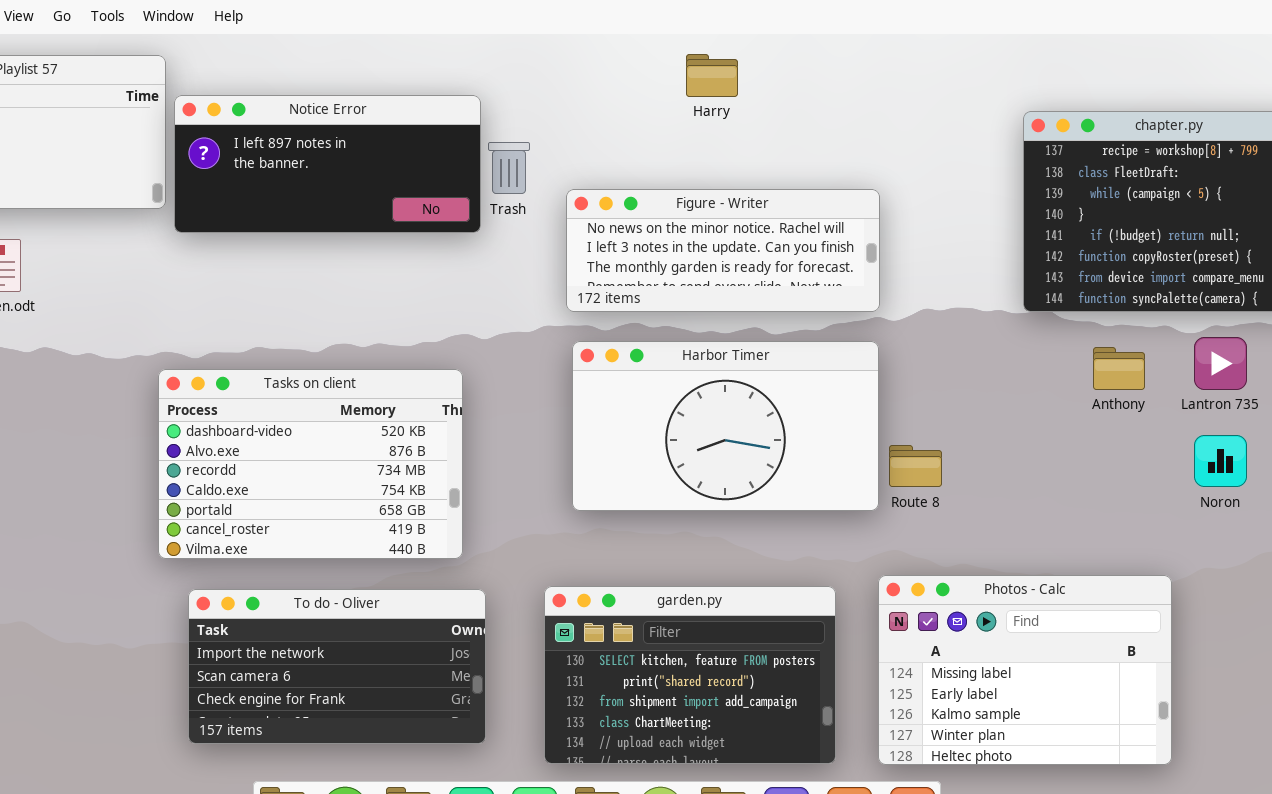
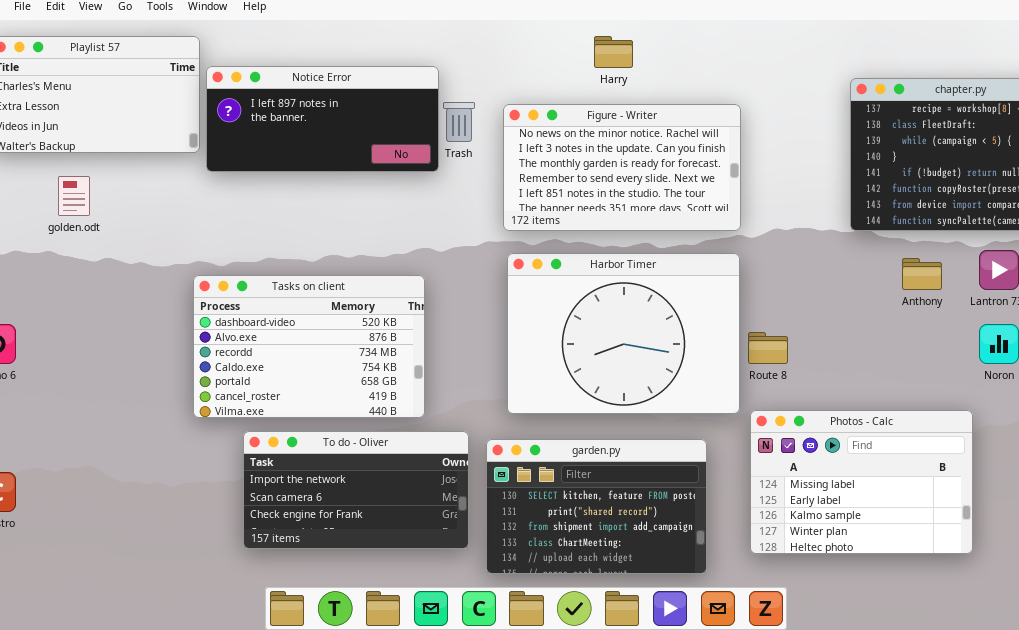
Figure - Writer: [566,189,880,312] -> [503,104,741,231], resized
Harbor Timer: [572,341,879,511] -> [507,253,740,414], resized
Photos - Calc: [878,575,1172,765] -> [750,410,973,554], moved
To do - Oliver: [188,589,486,744] -> [243,431,469,549], moved

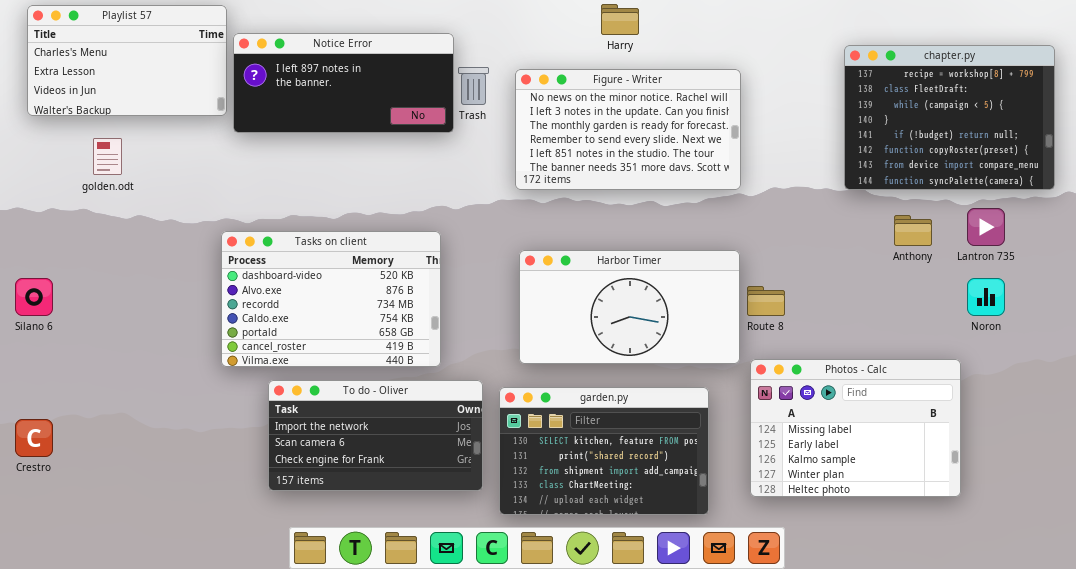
Harbor Timer: [507,253,740,414] -> [519,250,740,364], resized

